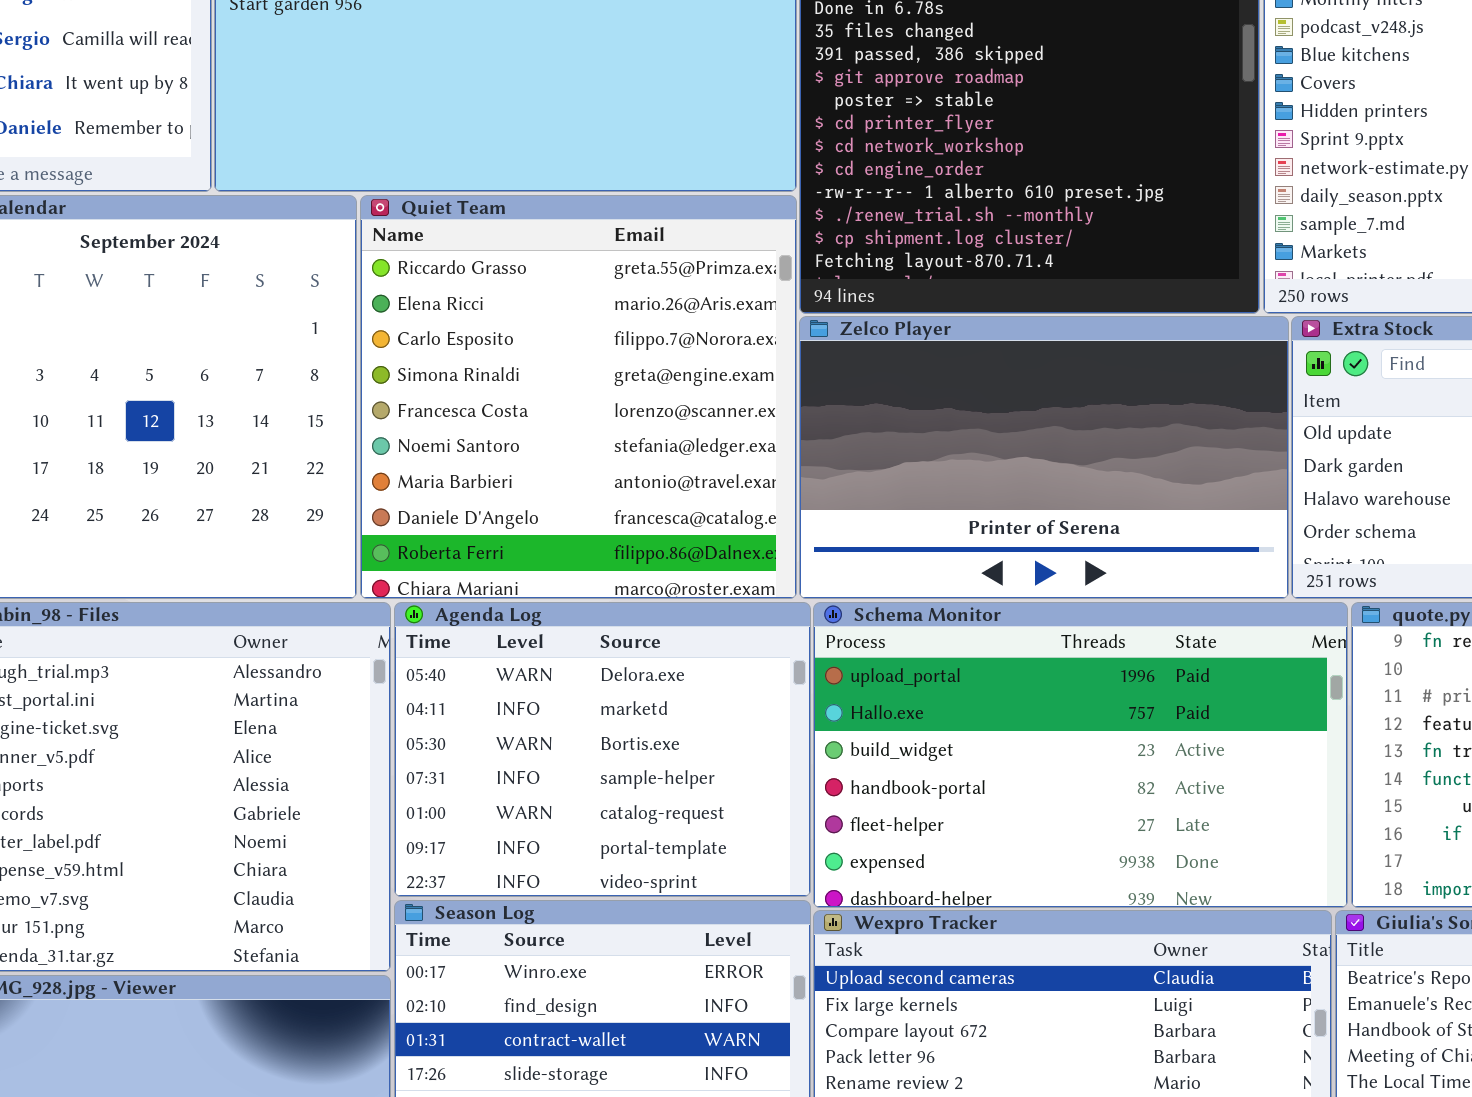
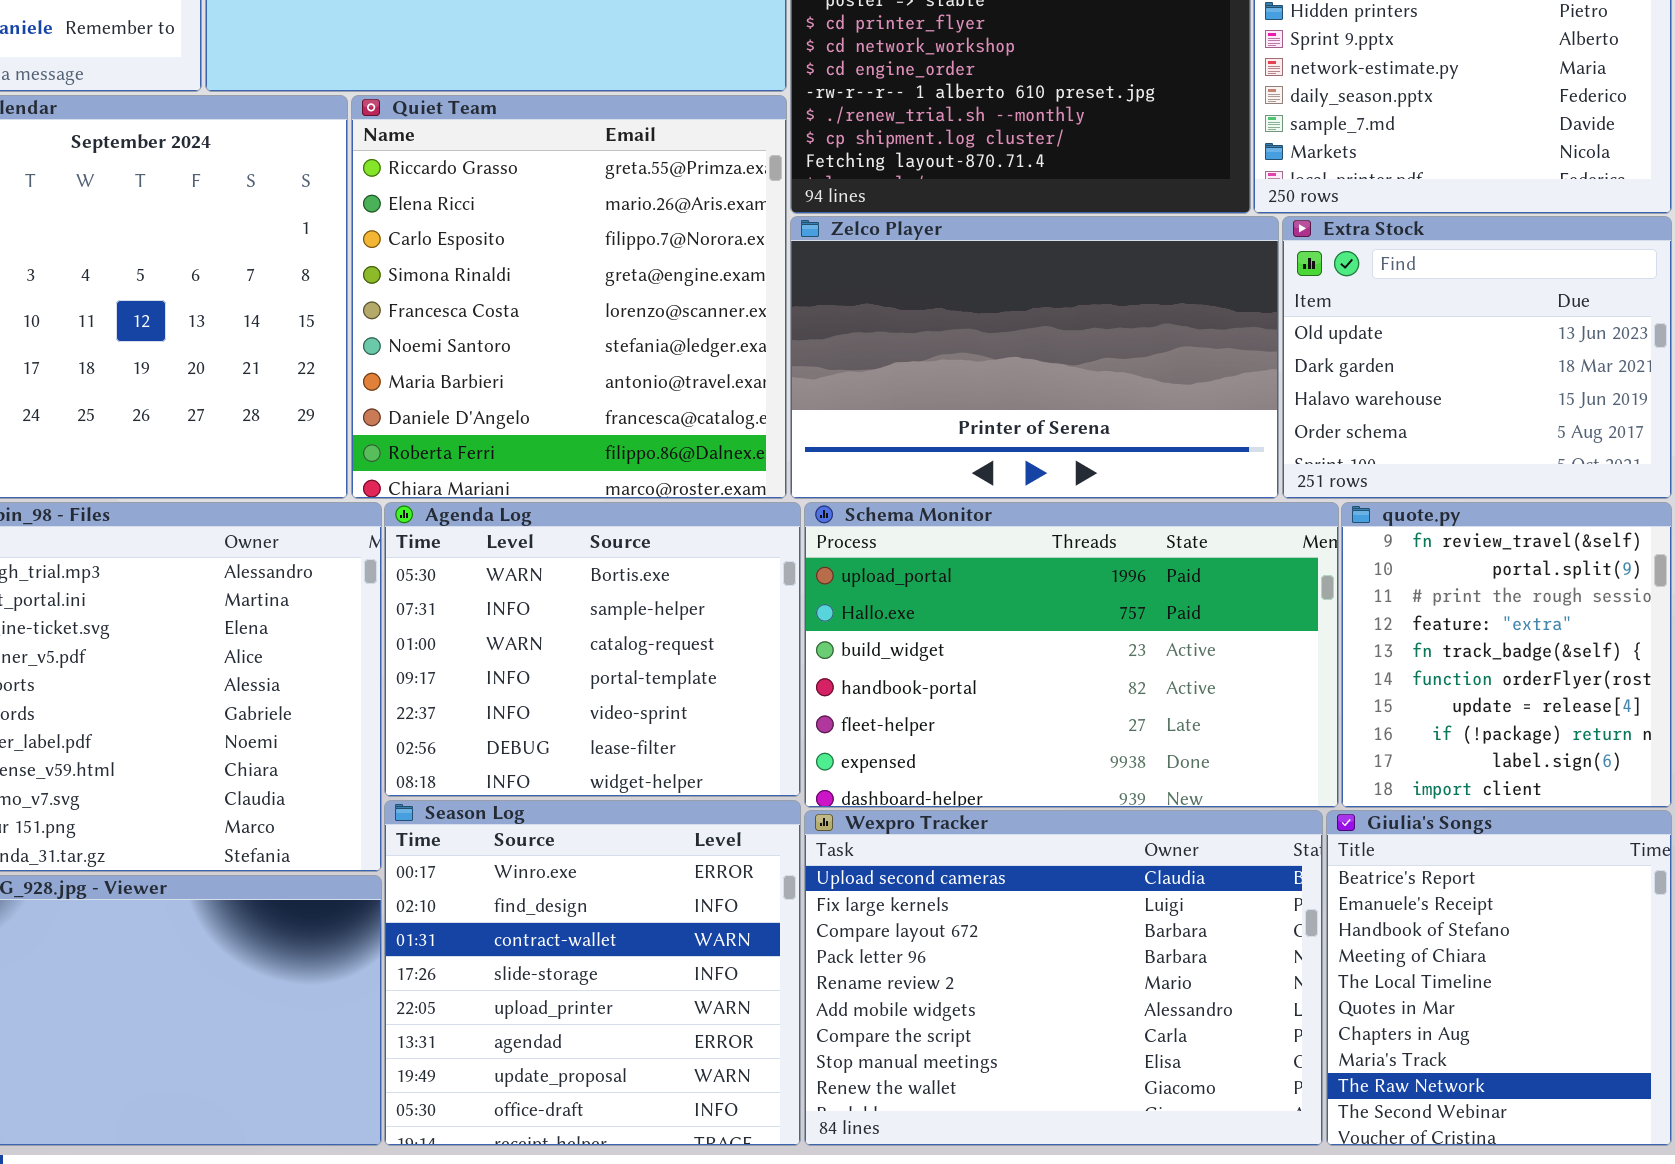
Agenda Log: [394,602,811,897] -> [384,502,801,797], scrolled down 2 rows

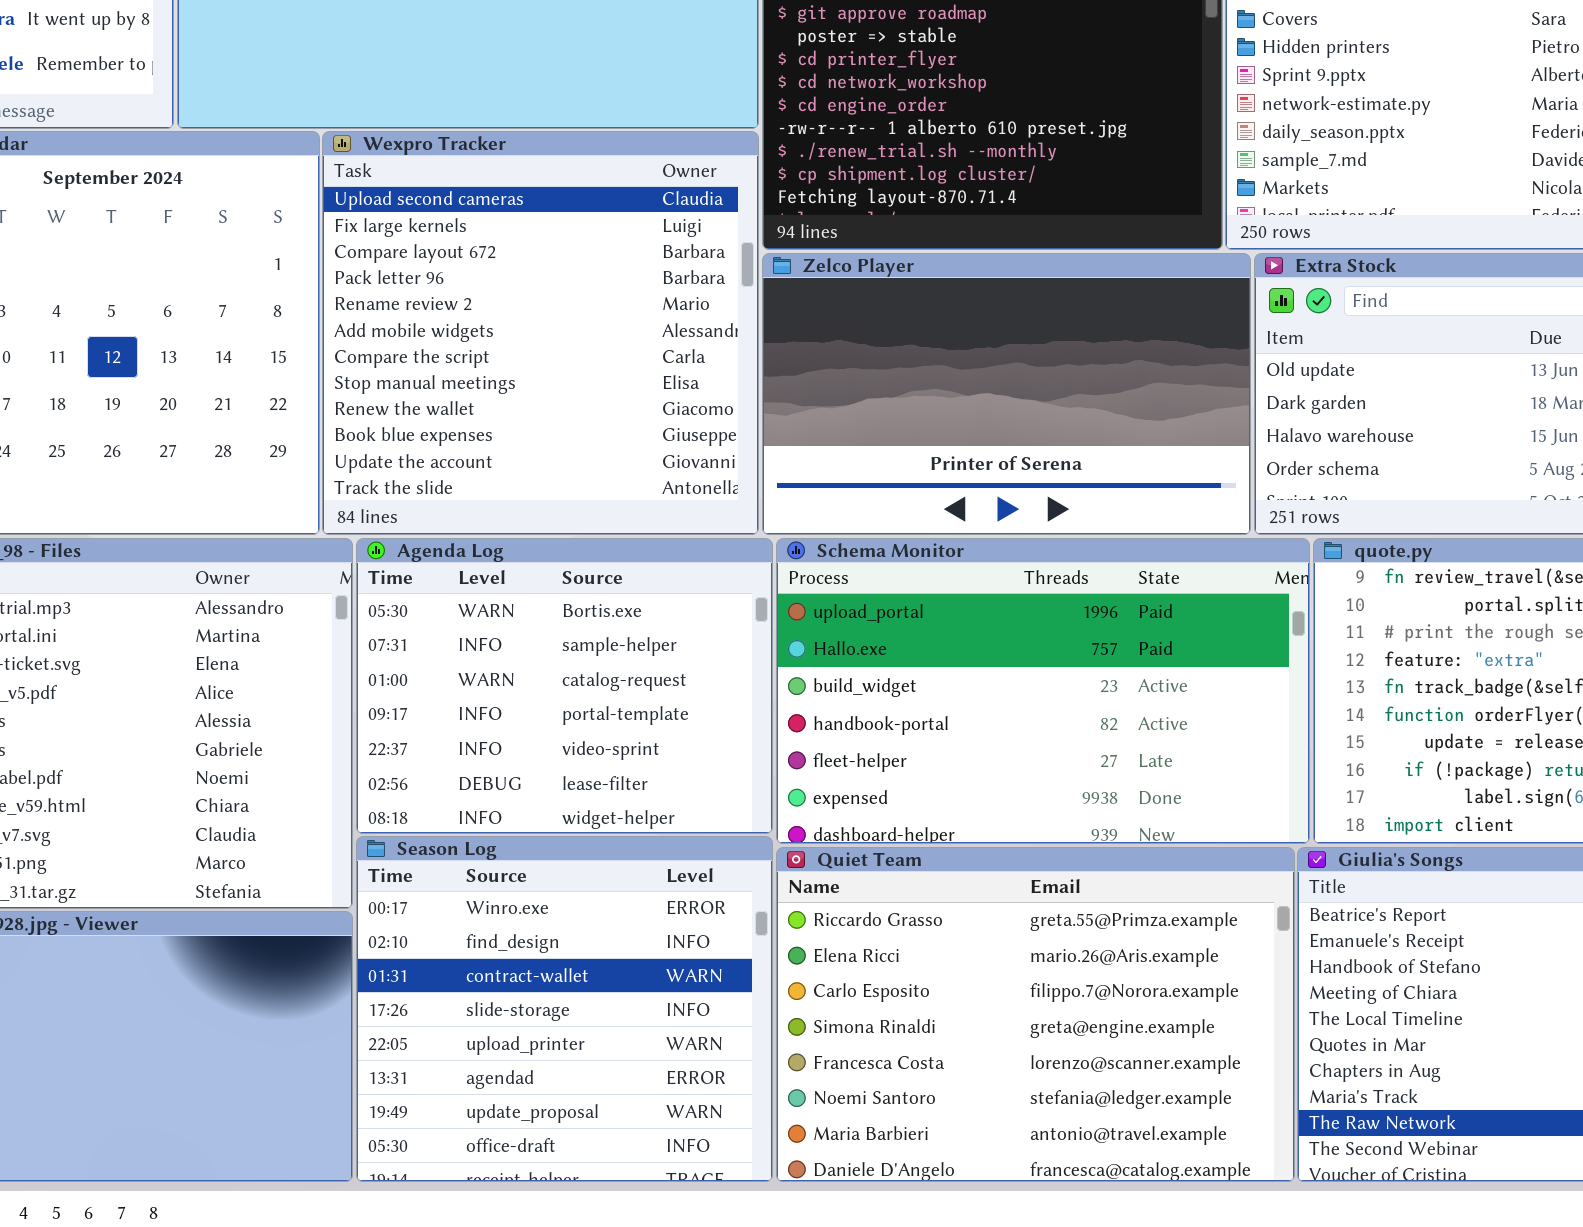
Quiet Team: [351,95,787,499] -> [776,847,1295,1182], moved, resized
Wexpro Tracker: [804,810,1323,1146] -> [322,131,759,535], moved, resized

